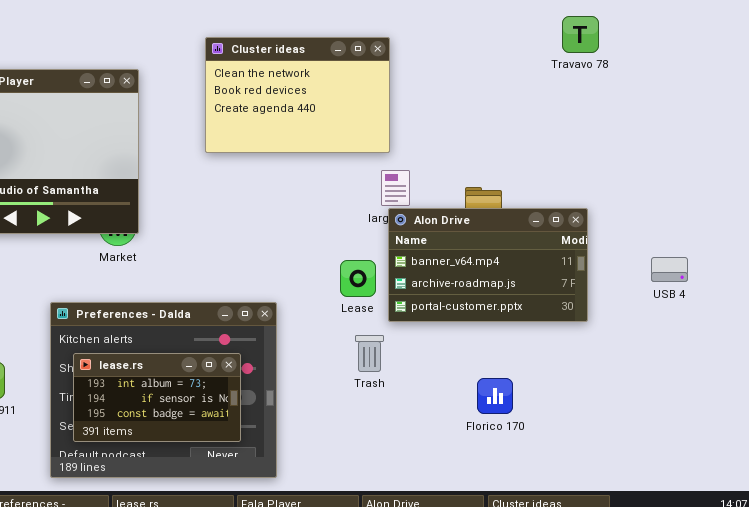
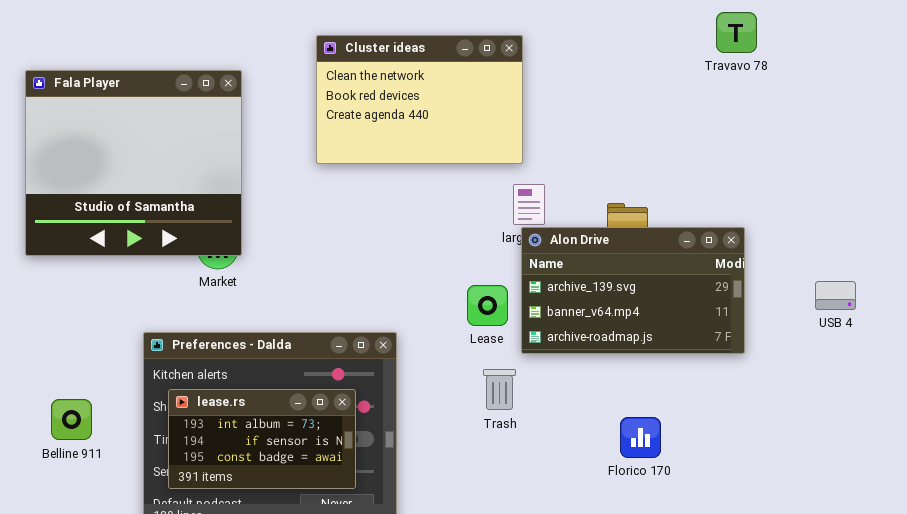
Alon Drive: [388,208,588,322] -> [521,227,745,354], scrolled up 1 row

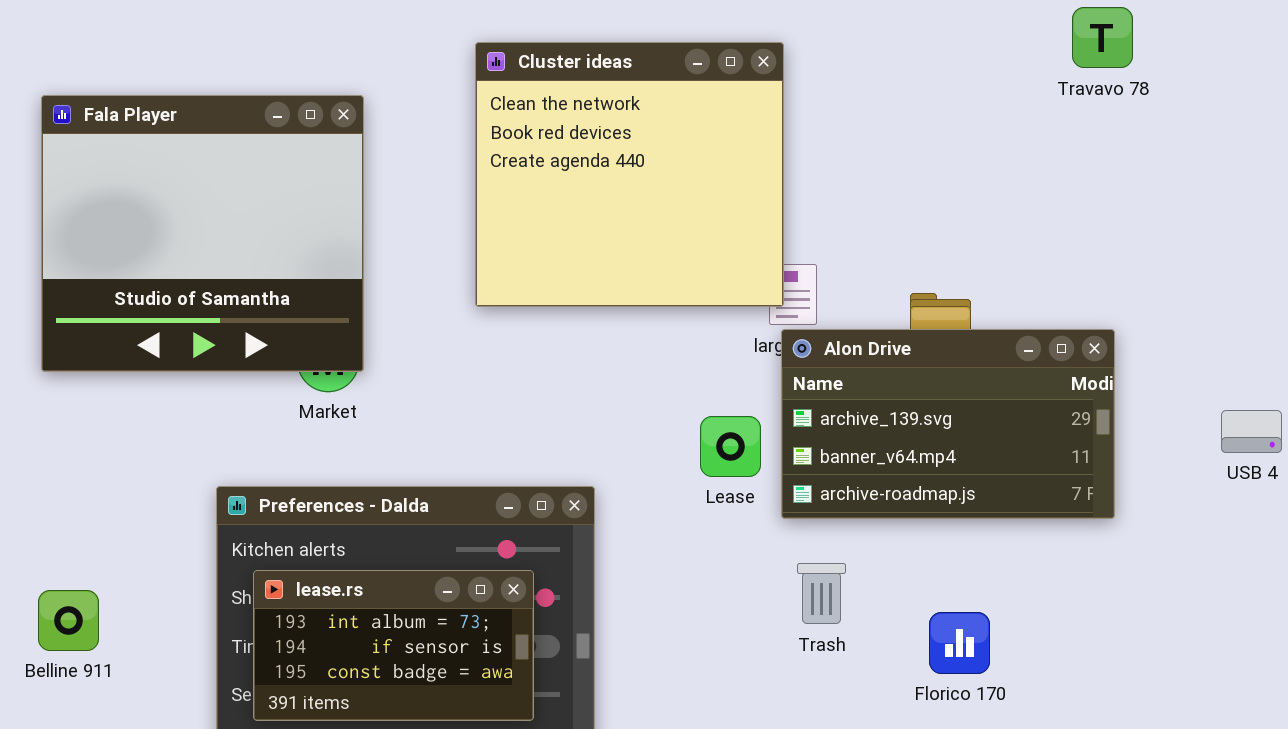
Cluster ideas: [316,35,523,164] -> [475,42,784,307], resized
Trash: [483,369,516,410] -> [797,563,846,624], moved
Belline 911: [51,399,92,440] -> [38,590,99,651], moved

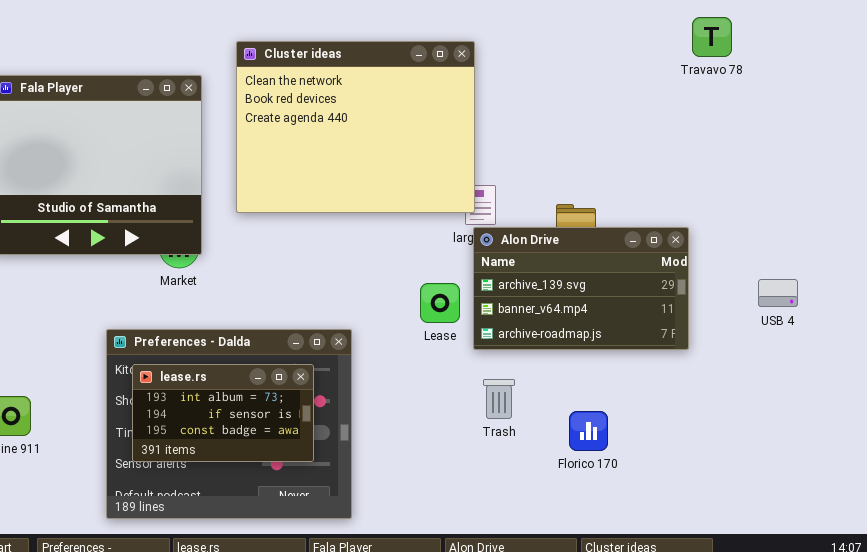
Travavo 78: [1072,7,1133,68] -> [692,17,732,57], moved
Cluster ideas: [475,42,784,307] -> [236,41,475,213], resized
lease.rs: [253,570,534,721] -> [132,364,314,462], moved

